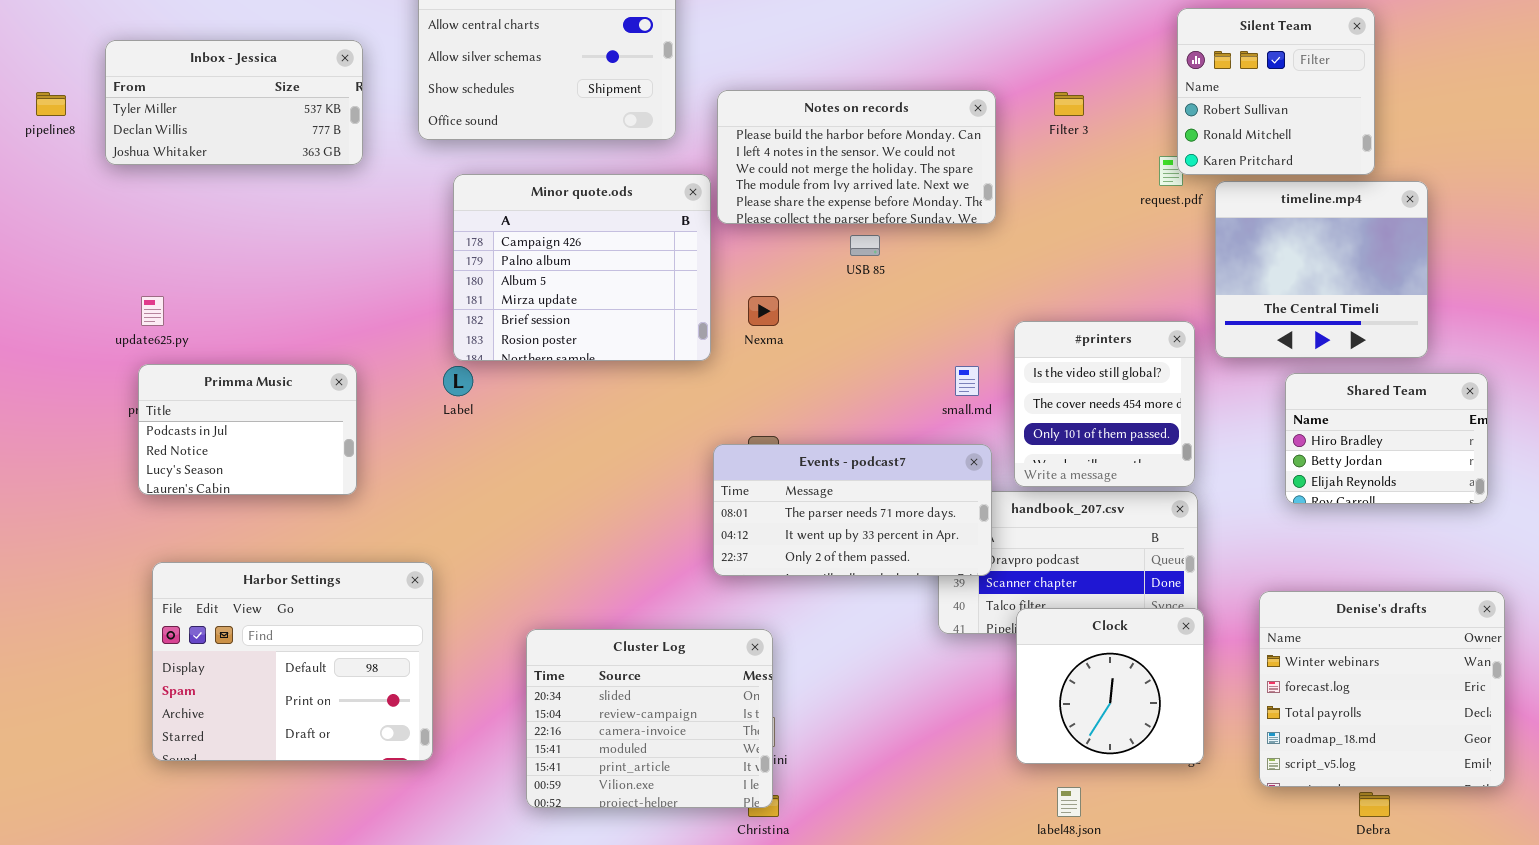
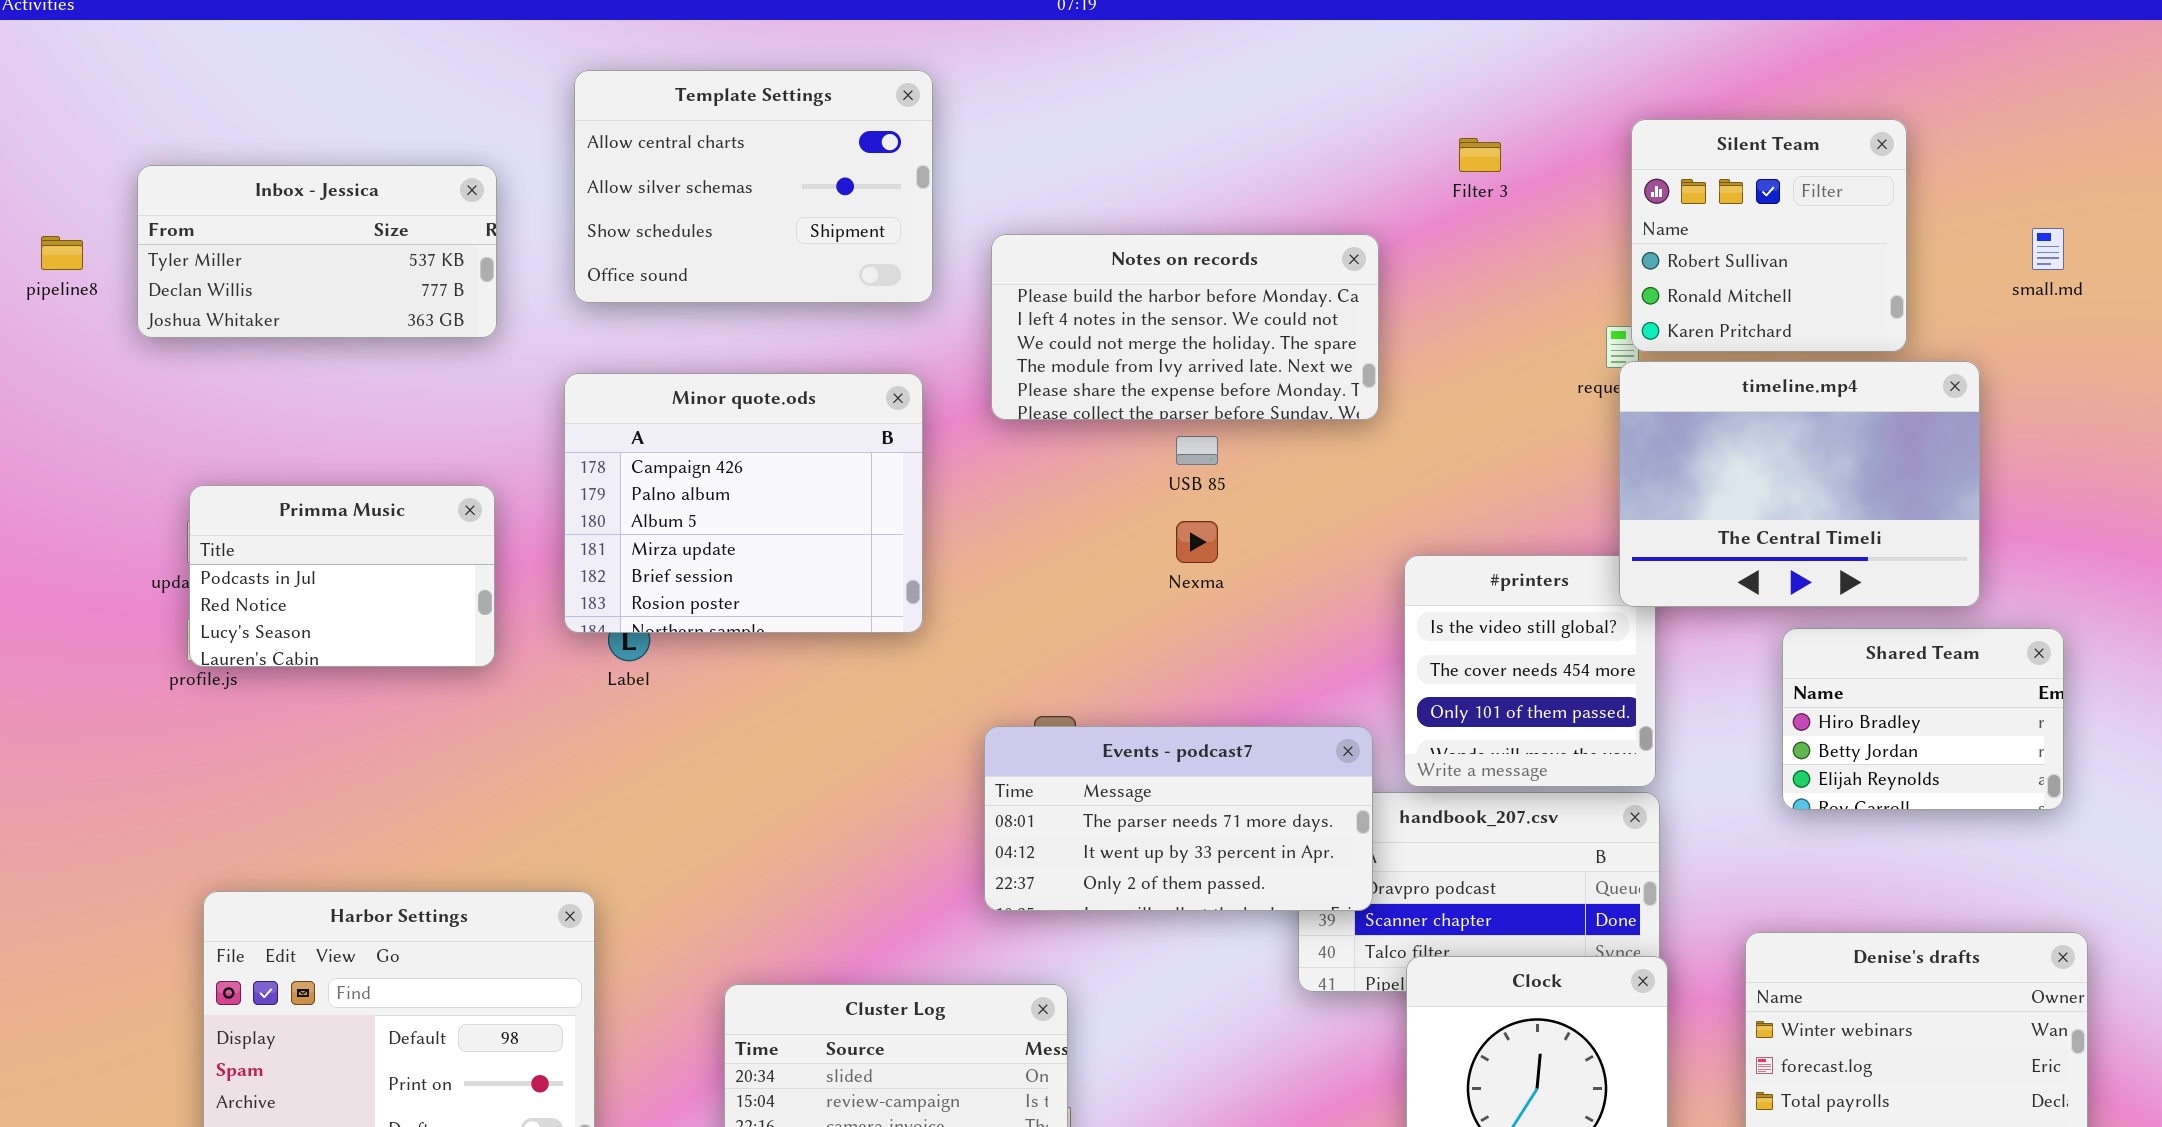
Filter 3: [1054,92,1084,116] -> [1459,138,1501,172], moved
Minor quote.ods: [453,174,711,361] -> [564,373,923,633], moved
timeline.mp4: [1215,181,1428,358] -> [1619,361,1980,607], resized
Nexma: [748,296,779,326] -> [1176,521,1218,563], moved
Primma Music: [138,364,357,495] -> [189,485,495,667], moved
small.md: [955,366,979,396] -> [2032,228,2064,270], moved

